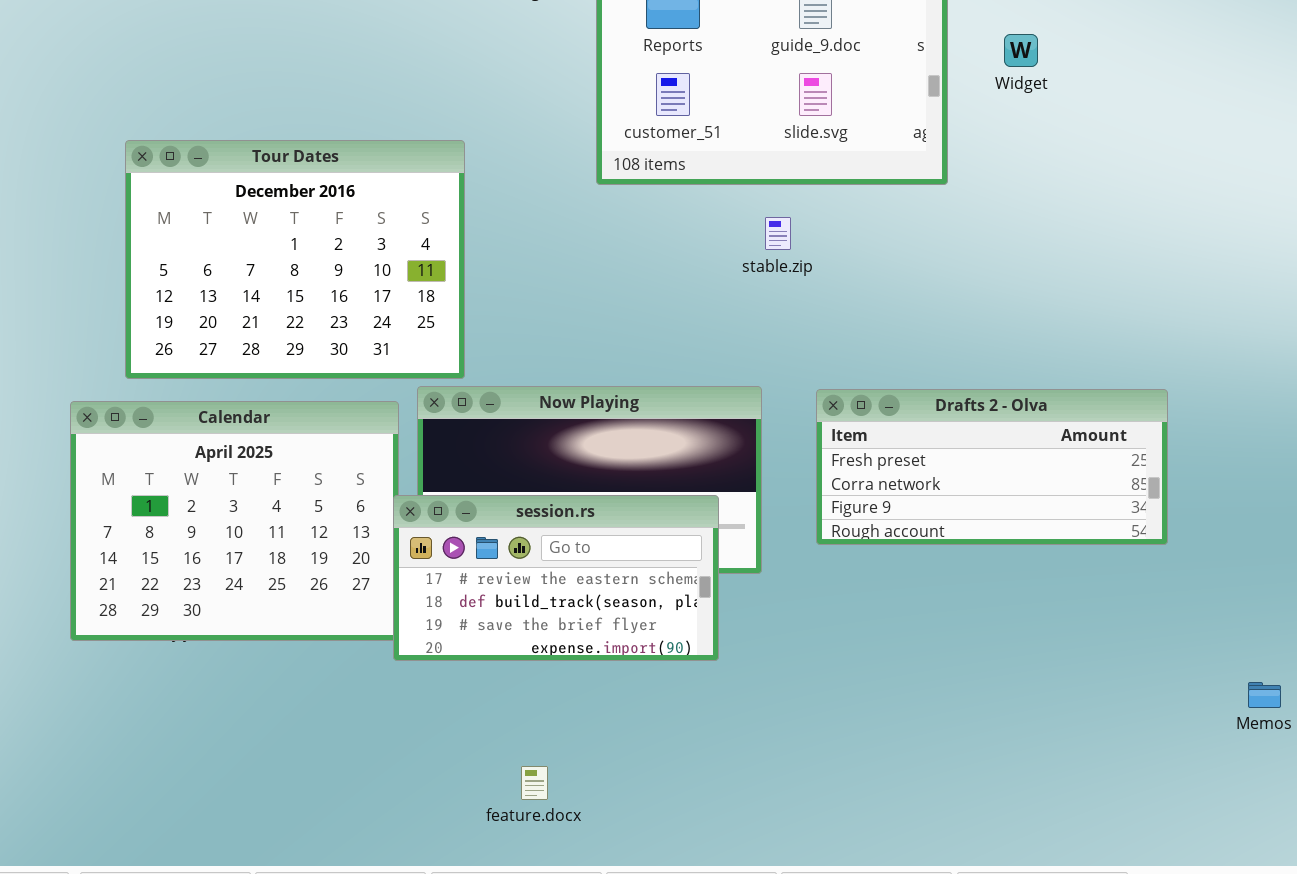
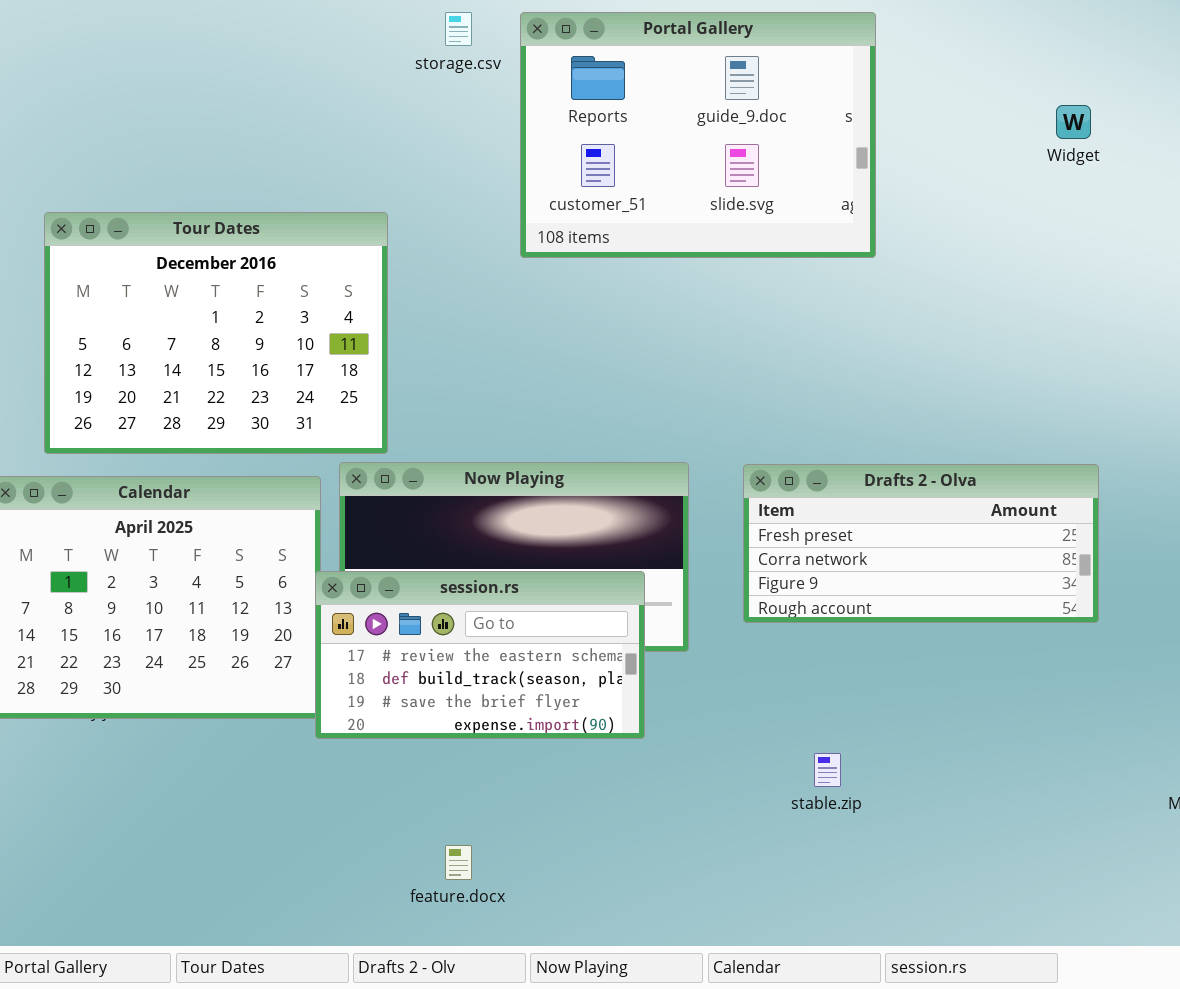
Widget: [1004,34,1038,67] -> [1056,105,1091,139], moved
stable.zip: [765,217,791,250] -> [814,753,841,787], moved

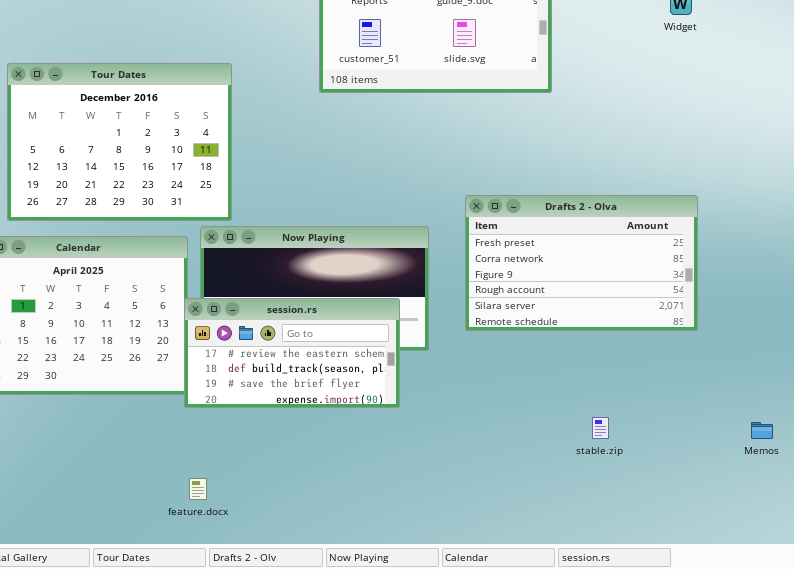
Drafts 2 - Olva: [743,464,1099,623] -> [465,195,698,331], resized
stable.zip: [814,753,841,787] -> [592,417,609,439], moved
feature.docx: [445,845,472,880] -> [189,478,207,500], moved

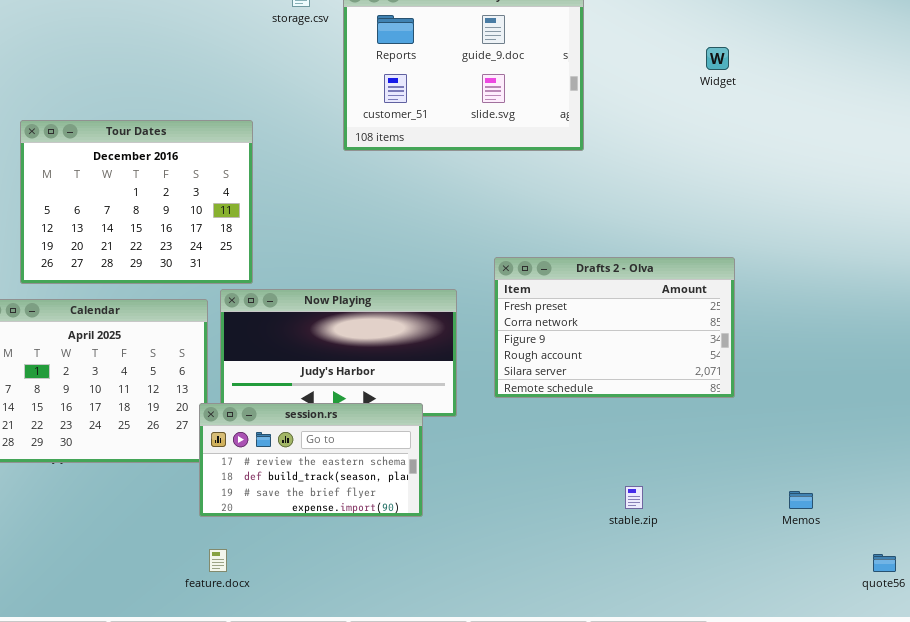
session.rs: [184,298,400,408] -> [199,403,423,517], moved

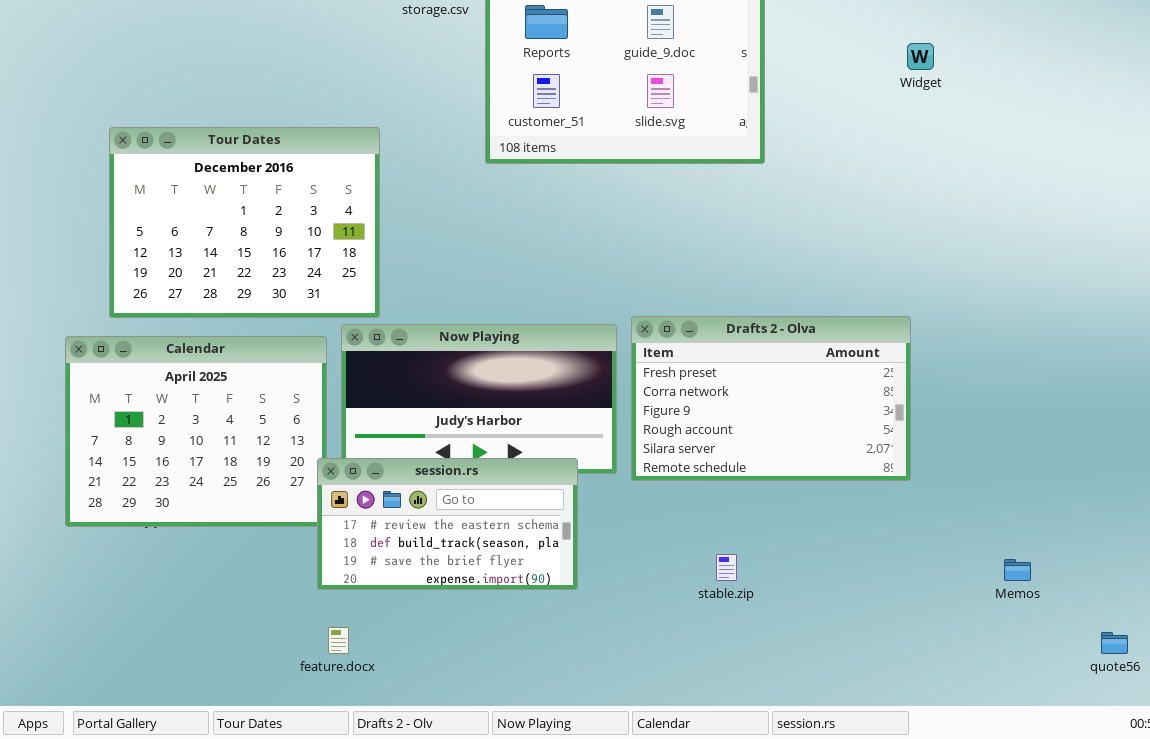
Drafts 2 - Olva: [494,257,735,398] -> [631,316,911,481], moved
stable.zip: [625,486,643,509] -> [716,554,737,581], moved

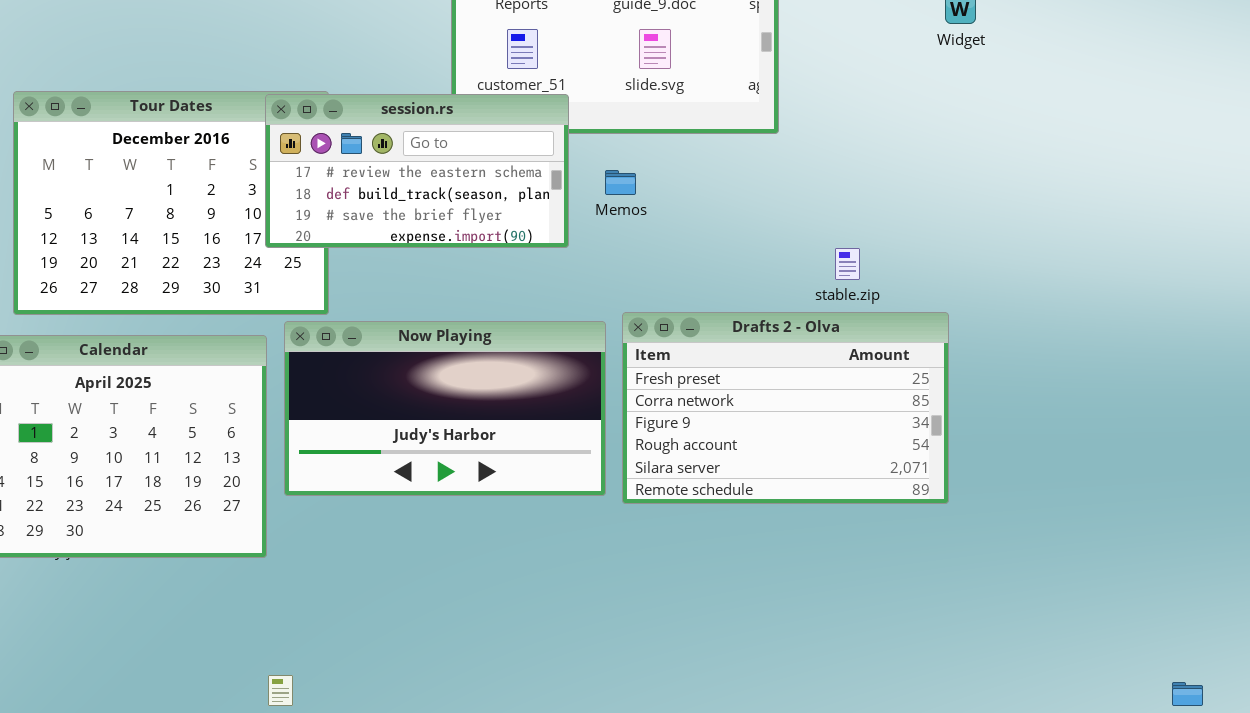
session.rs: [317,458,578,590] -> [265,94,569,248], moved
stable.zip: [716,554,737,581] -> [835,248,860,280], moved
Memos: [1004,559,1031,581] -> [605,170,636,195], moved

